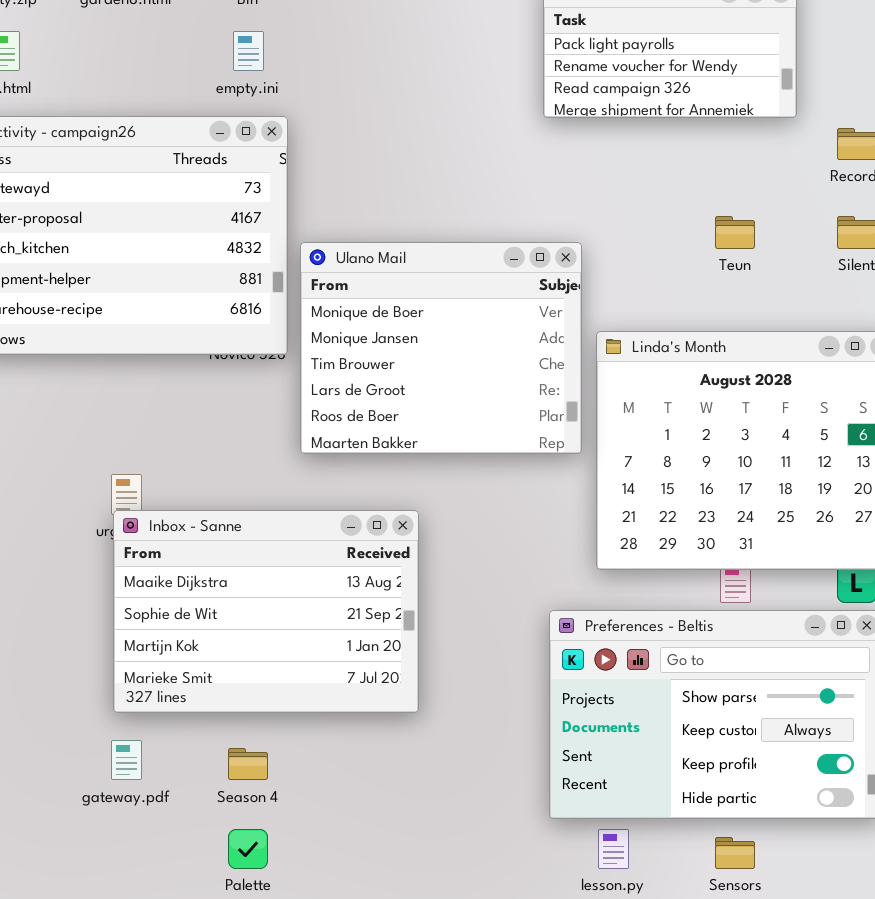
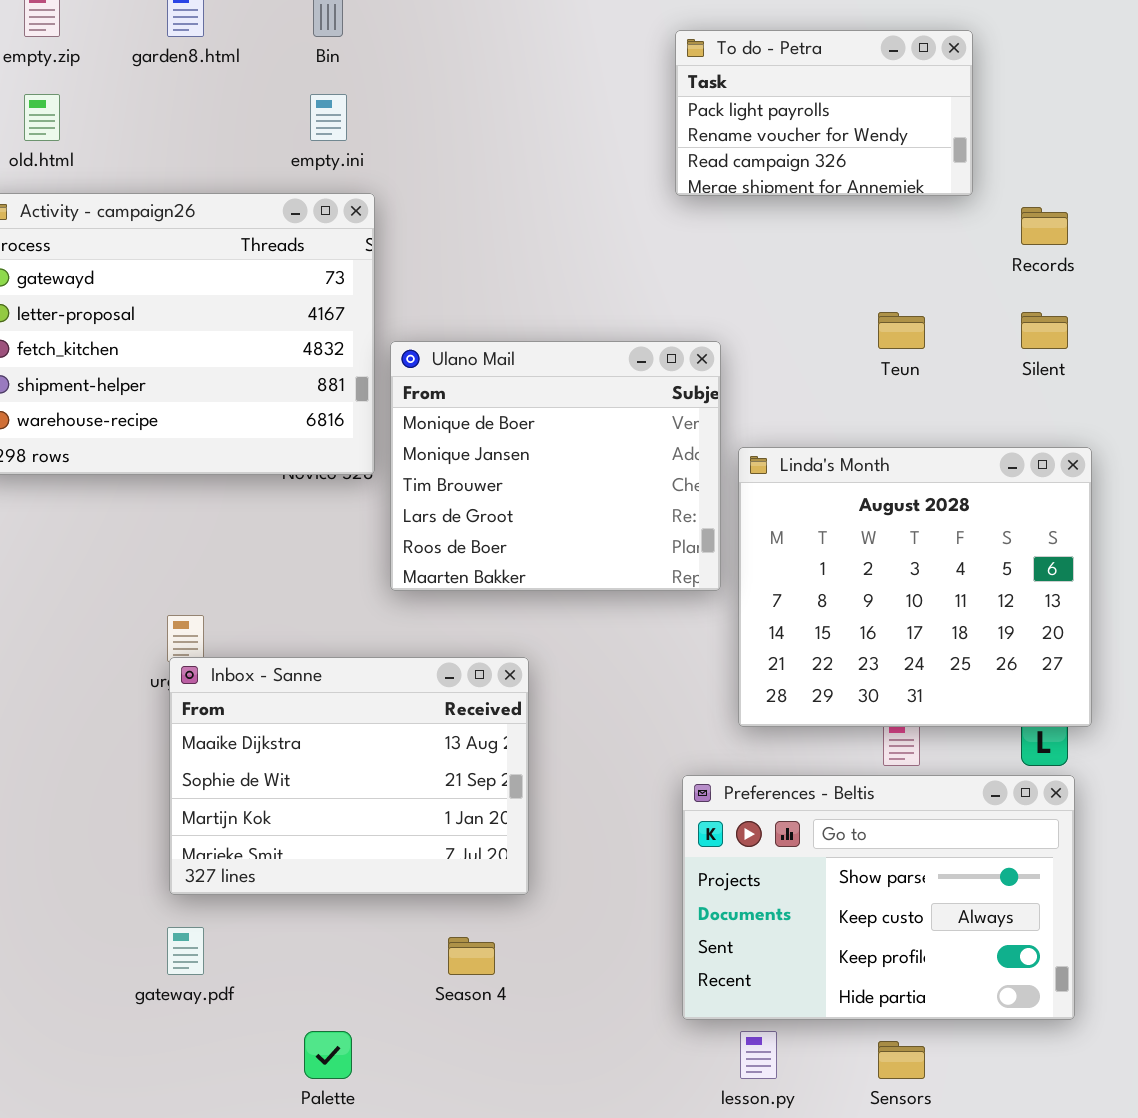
Season 4: [228,748,268,780] -> [448,937,495,975], moved

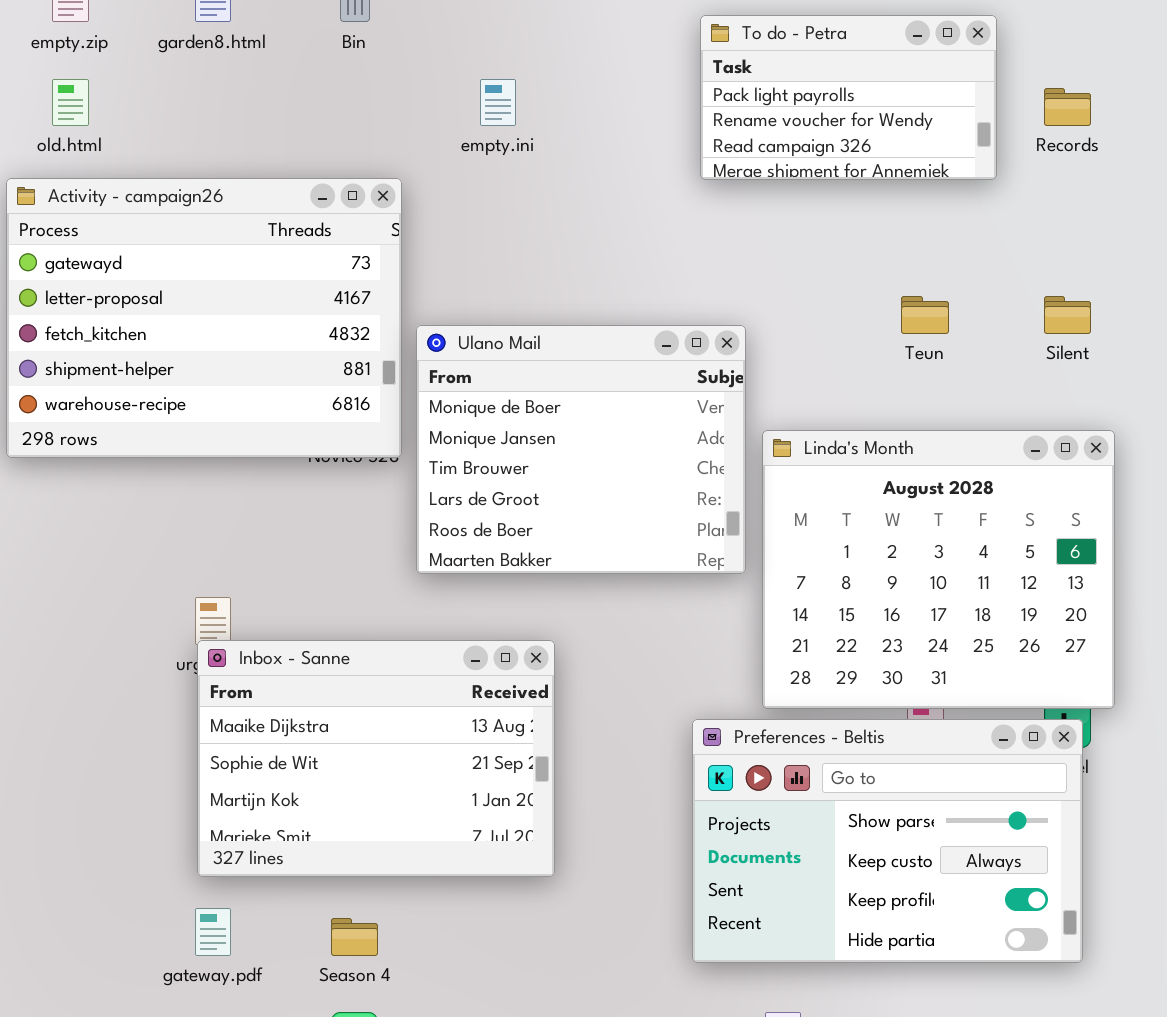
empty.ini: [310,94,347,141] -> [480,79,516,126], moved
Records: [1021,207,1068,245] -> [1044,88,1091,126], moved
Preferences - Beltis: [682,775,1075,1020] -> [692,719,1083,963], moved
Season 4: [448,937,495,975] -> [331,918,378,956], moved

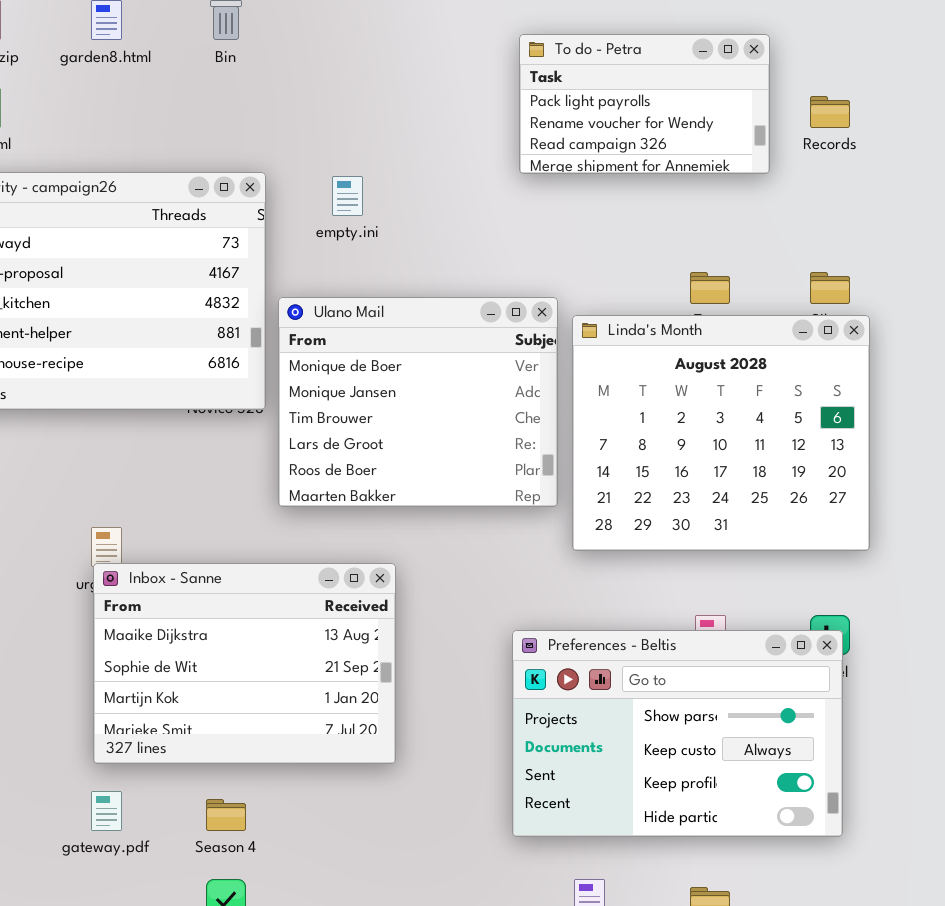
empty.ini: [480,79,516,126] -> [332,176,363,216], moved
Linda's Month: [762,430,1115,709] -> [572,315,870,551], moved

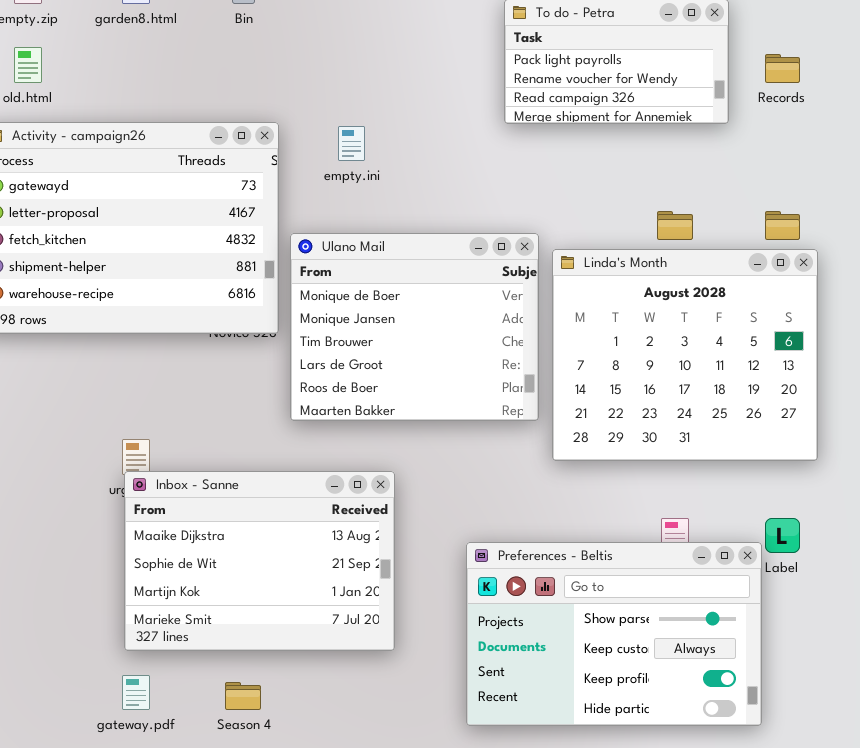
Preferences - Beltis: [512,630,843,837] -> [466,542,762,726], moved

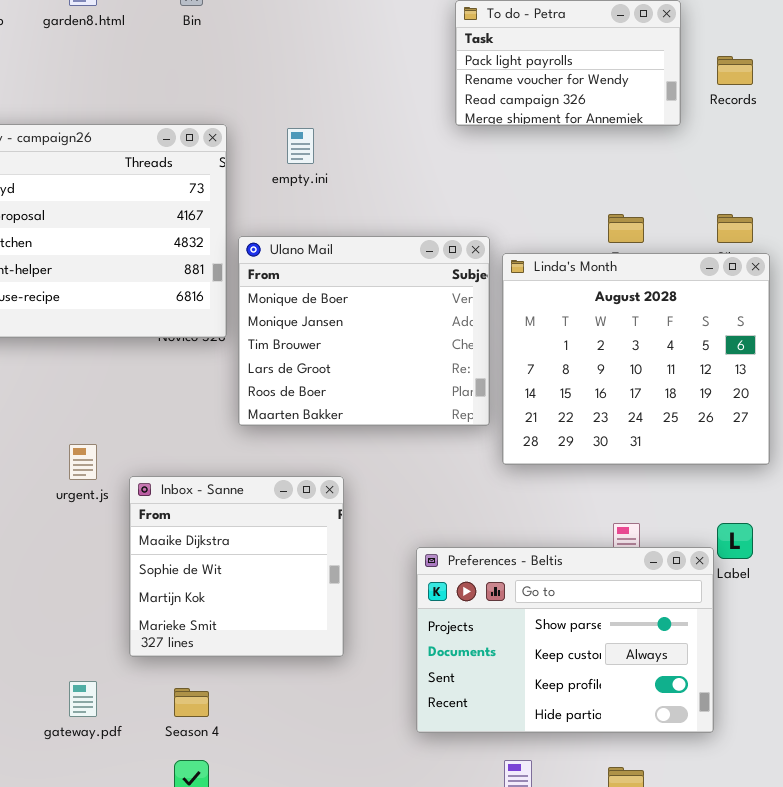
Inbox - Sanne: [124,471,395,651] -> [129,476,344,657], resized

